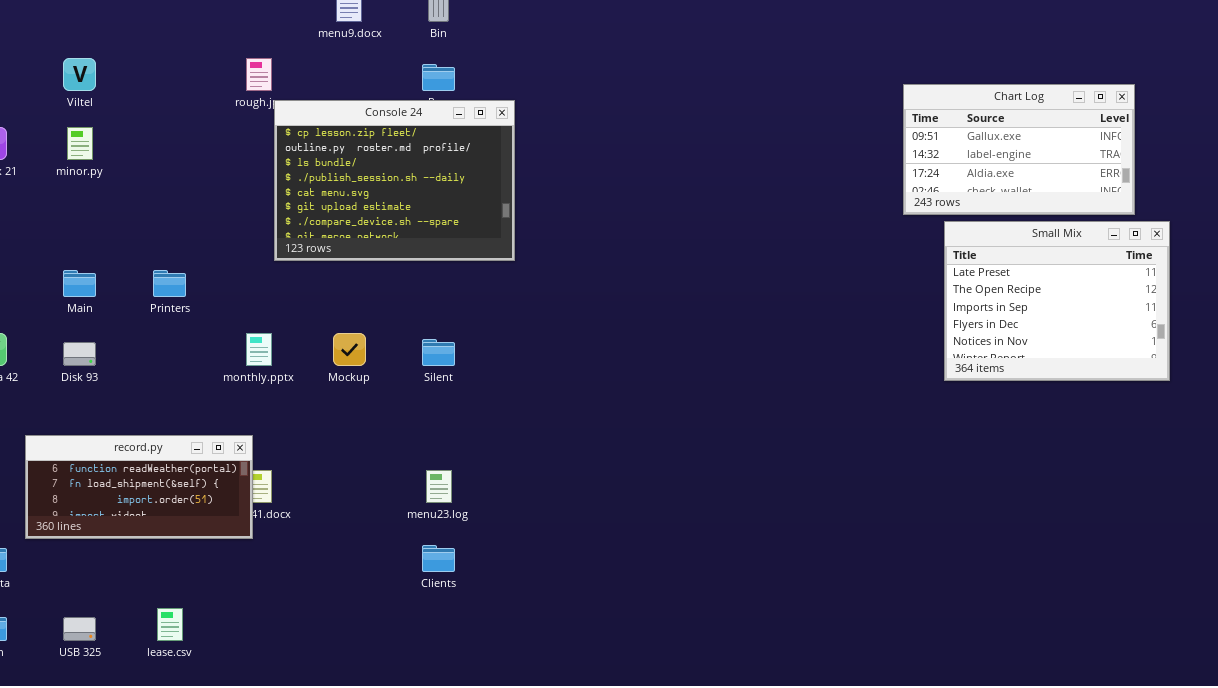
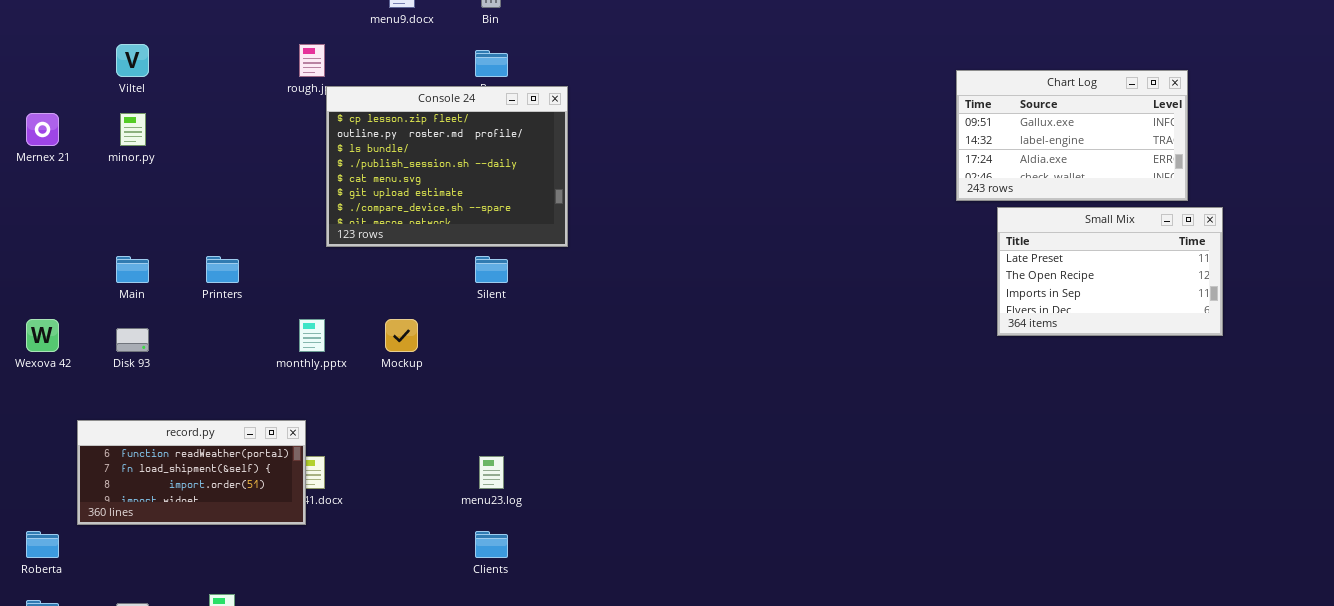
Small Mix: [944,221,1170,381] -> [997,207,1223,336], resized
Silent: [422,339,455,366] -> [475,256,508,283], moved

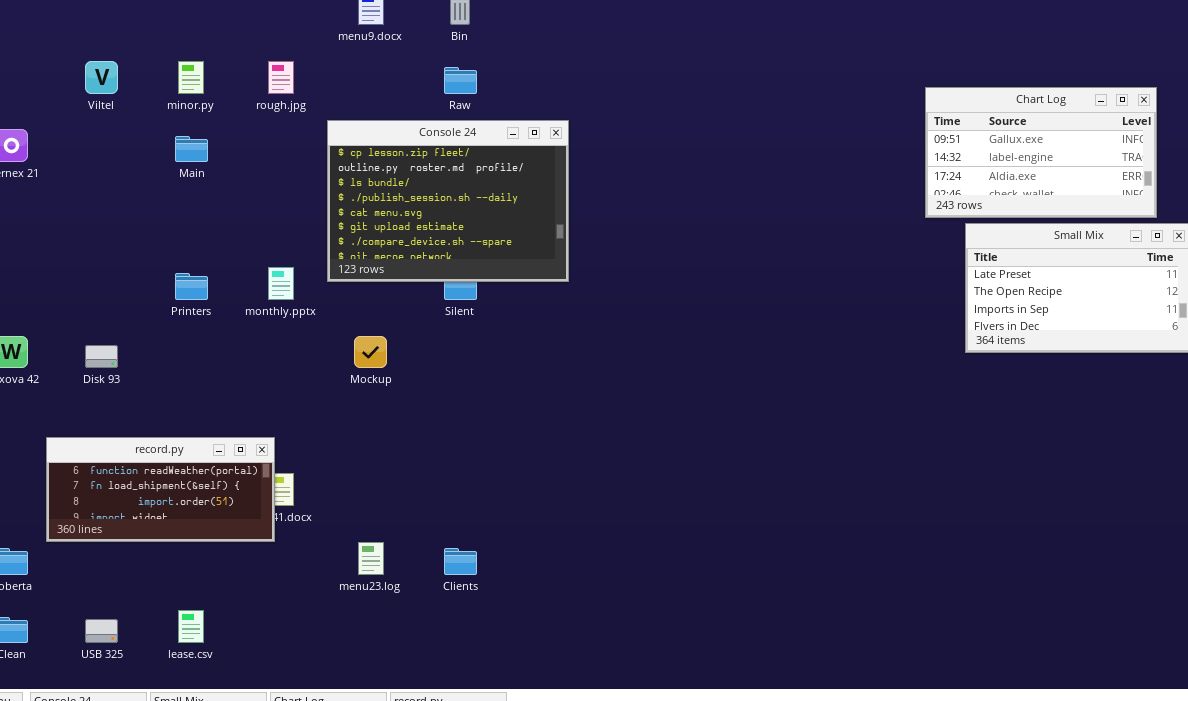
Console 24: [326,86,568,247] -> [327,120,569,282], moved
minor.py: [120,113,146,146] -> [178,61,204,94], moved
Main: [116,256,149,283] -> [175,136,208,162], moved
monthly.pptx: [299,319,325,352] -> [268,267,294,300], moved
menu23.log: [479,456,504,489] -> [358,542,384,575], moved

